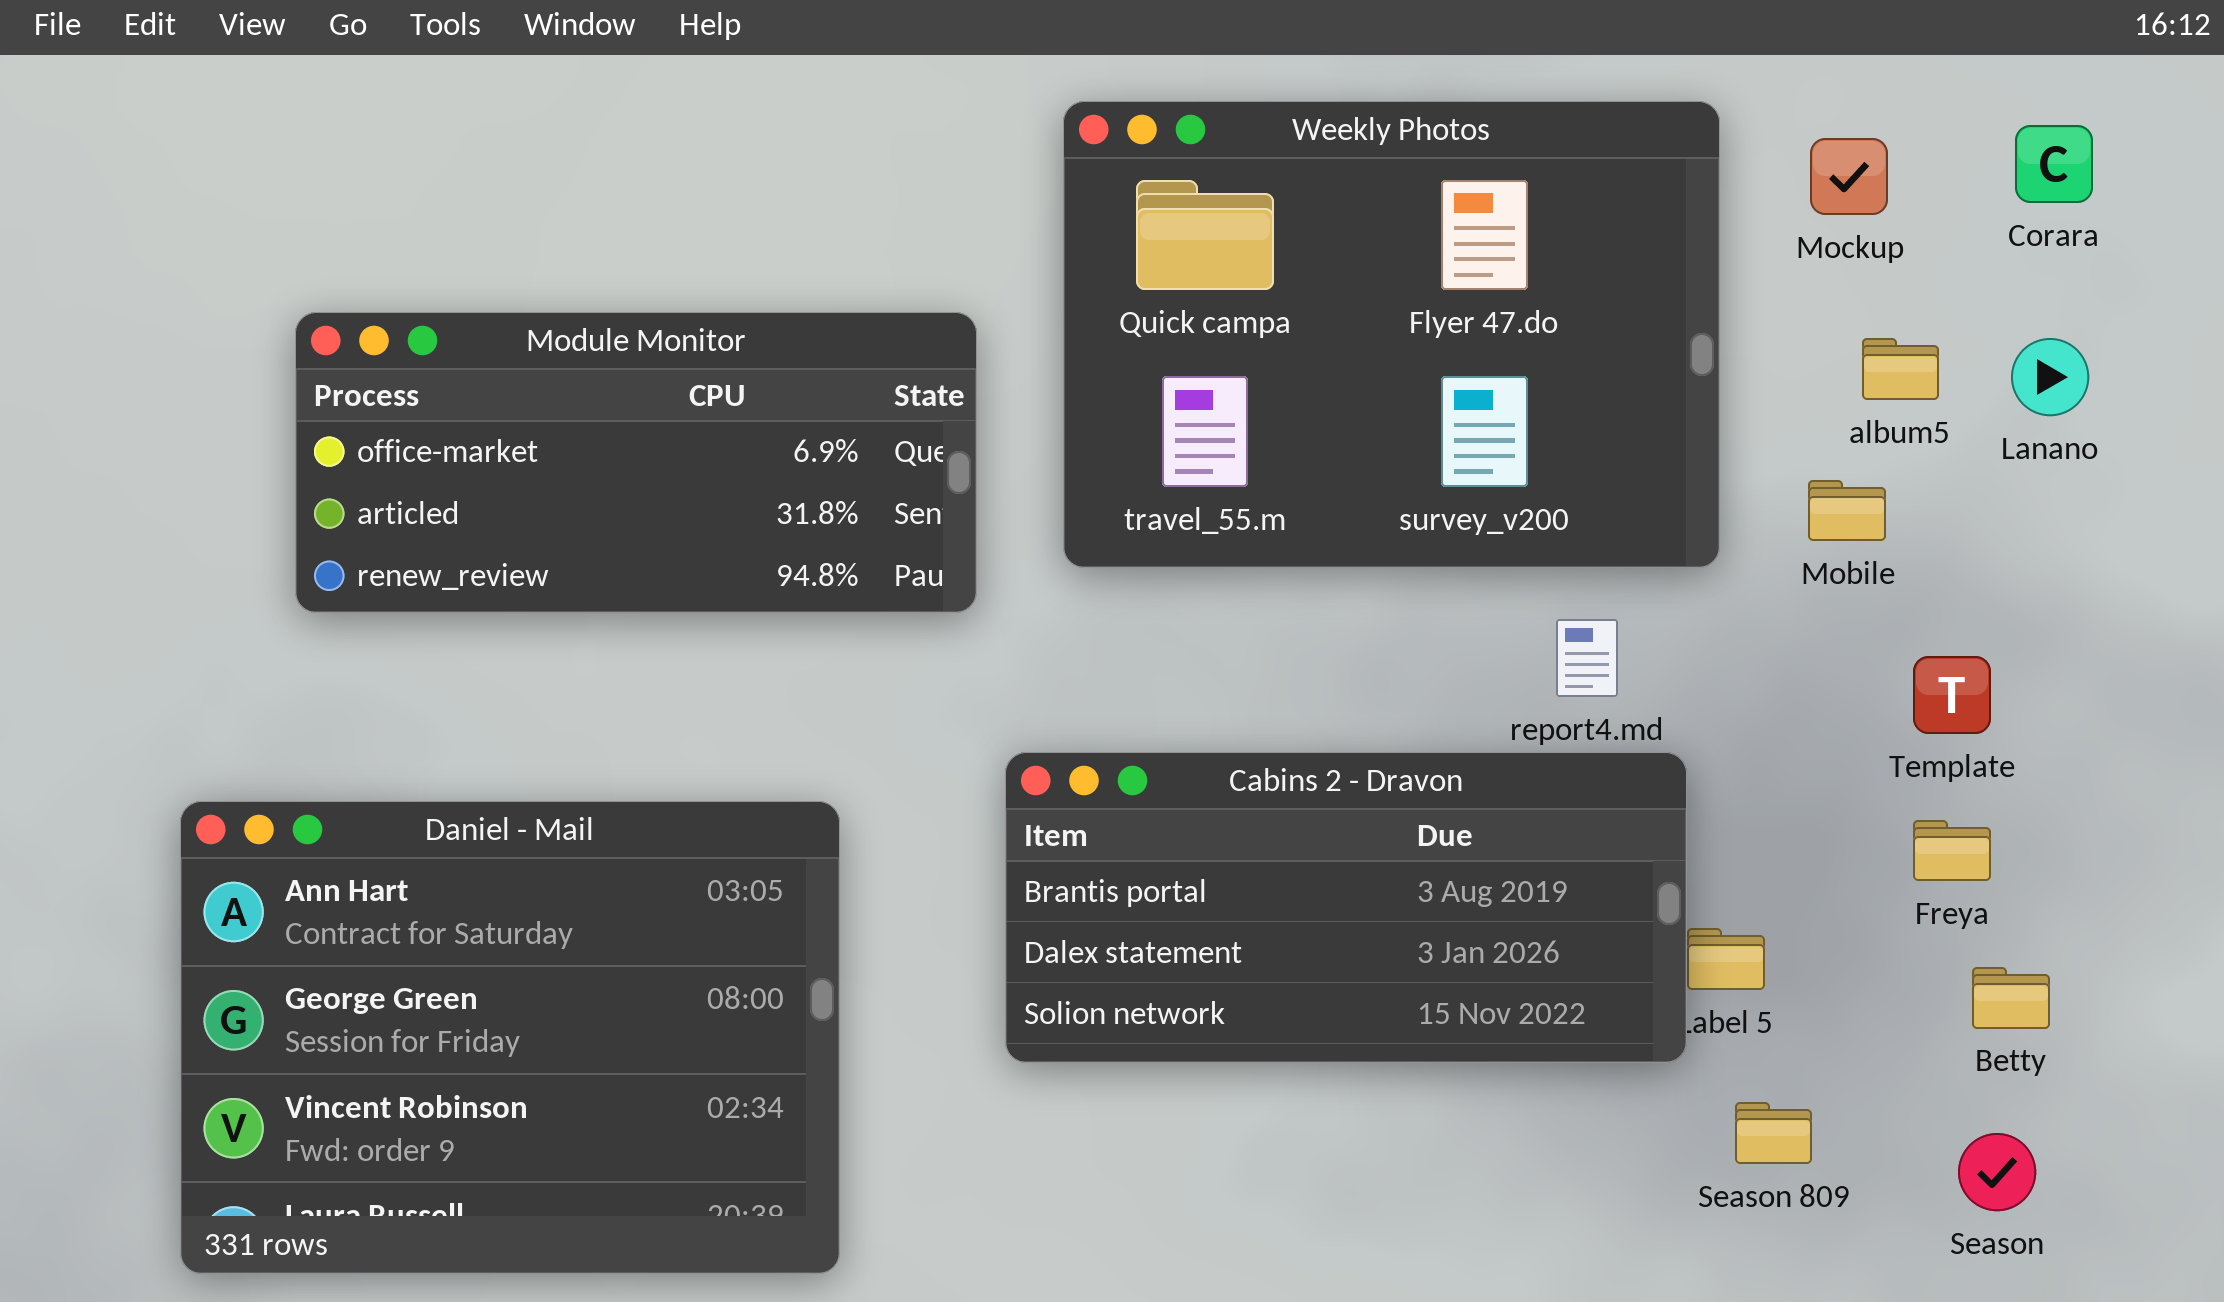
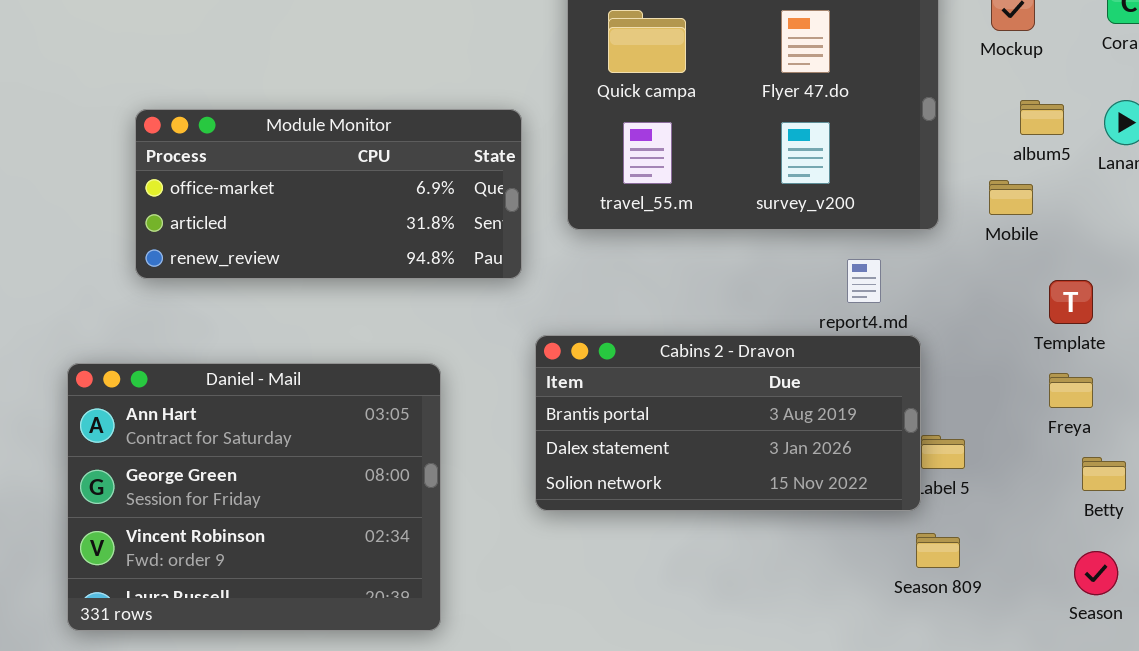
Module Monitor: [295,312,977,613] -> [135,109,522,279], moved
Season 809: [1735,1102,1812,1164] -> [916,533,960,568], moved

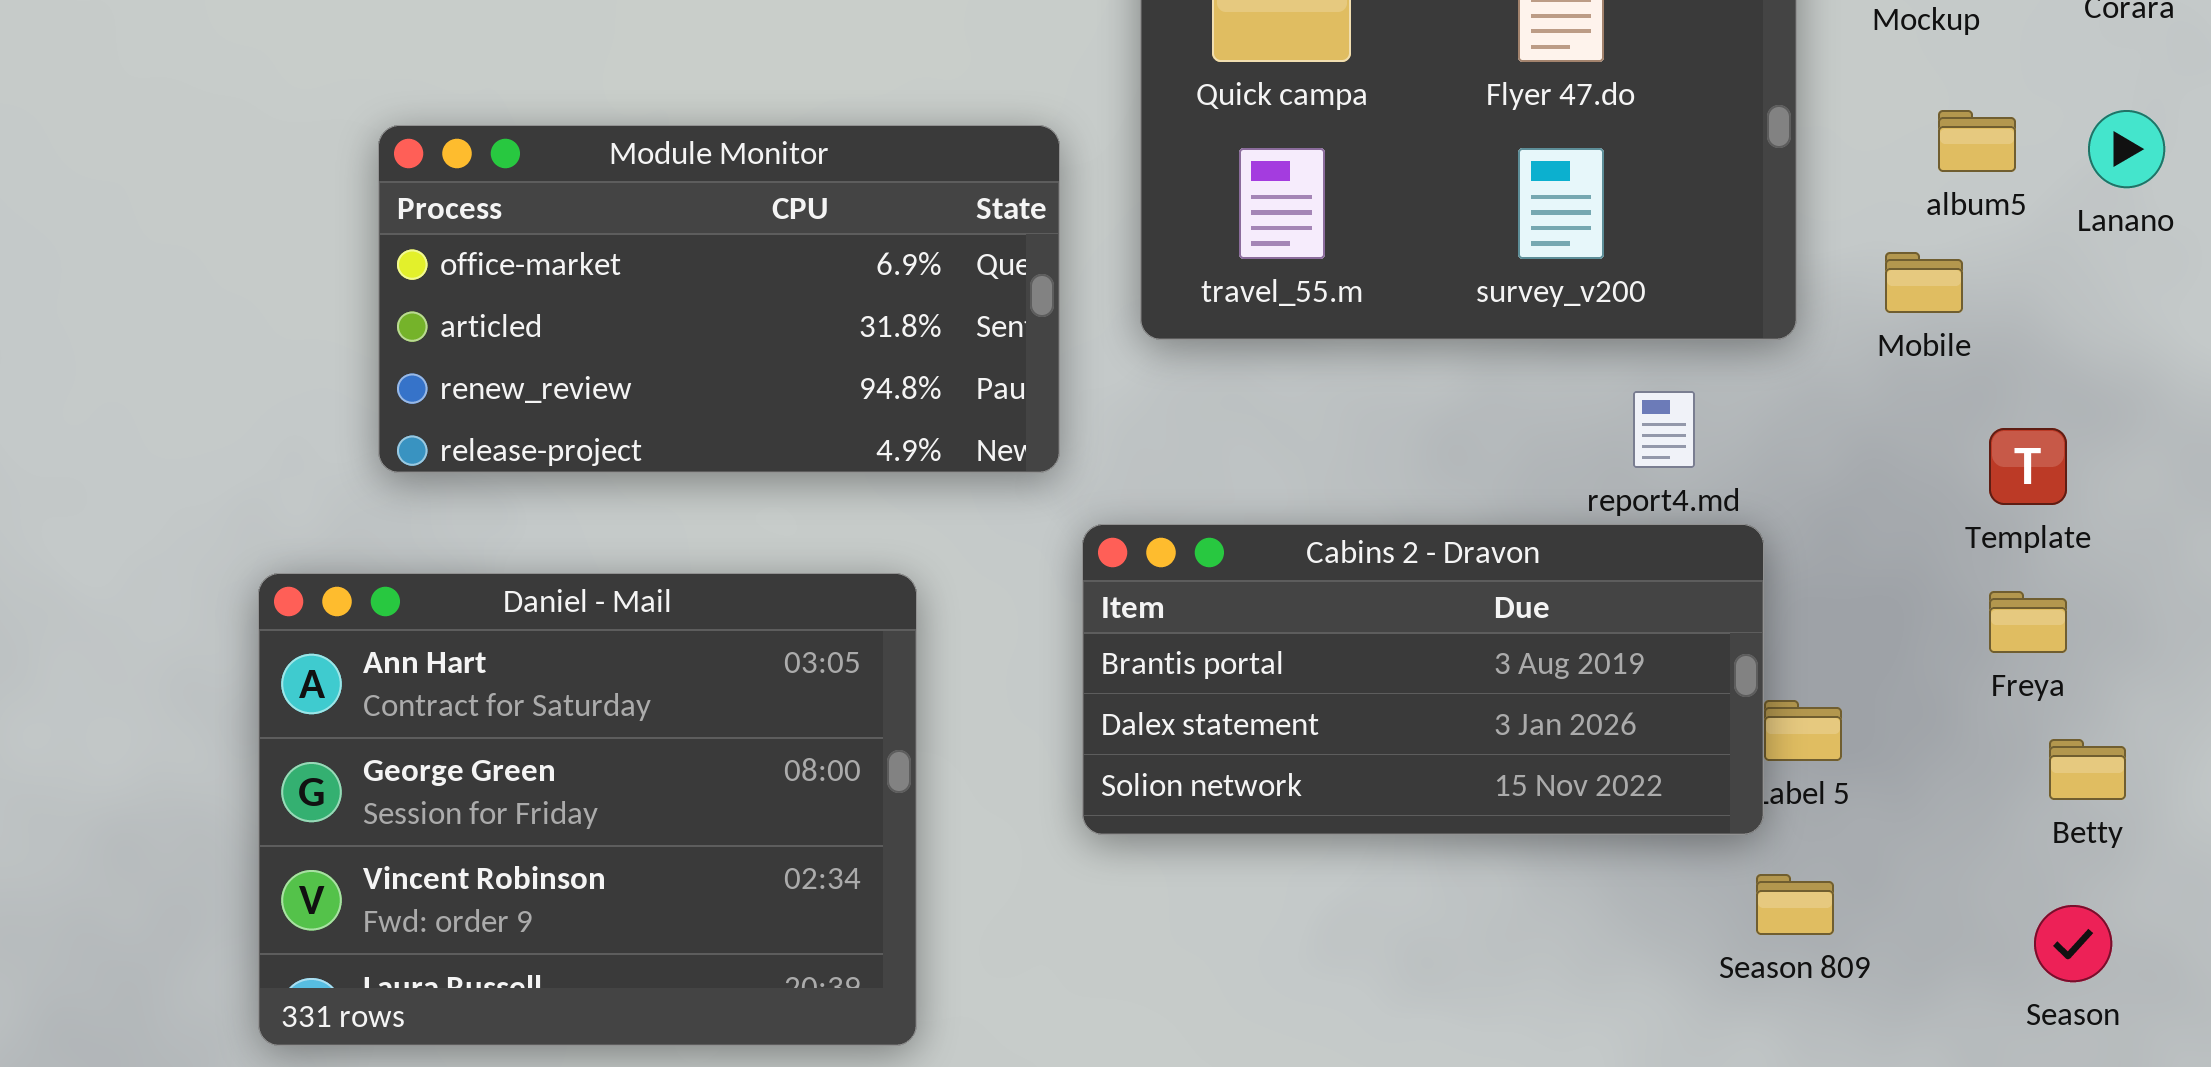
Module Monitor: [135,109,522,279] -> [378,125,1060,473], resized

